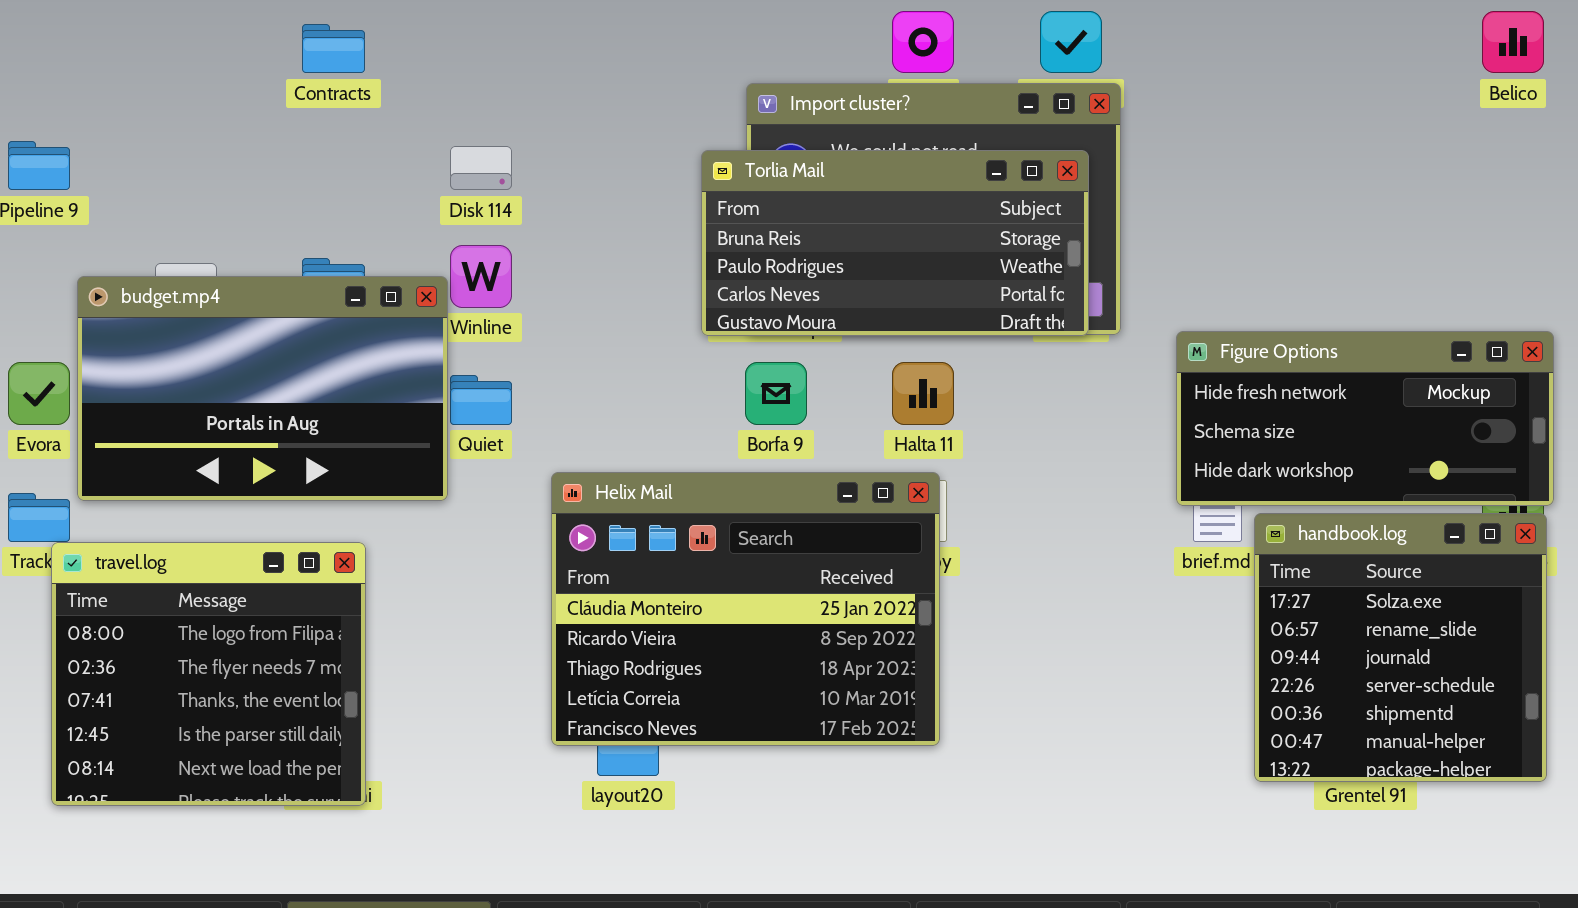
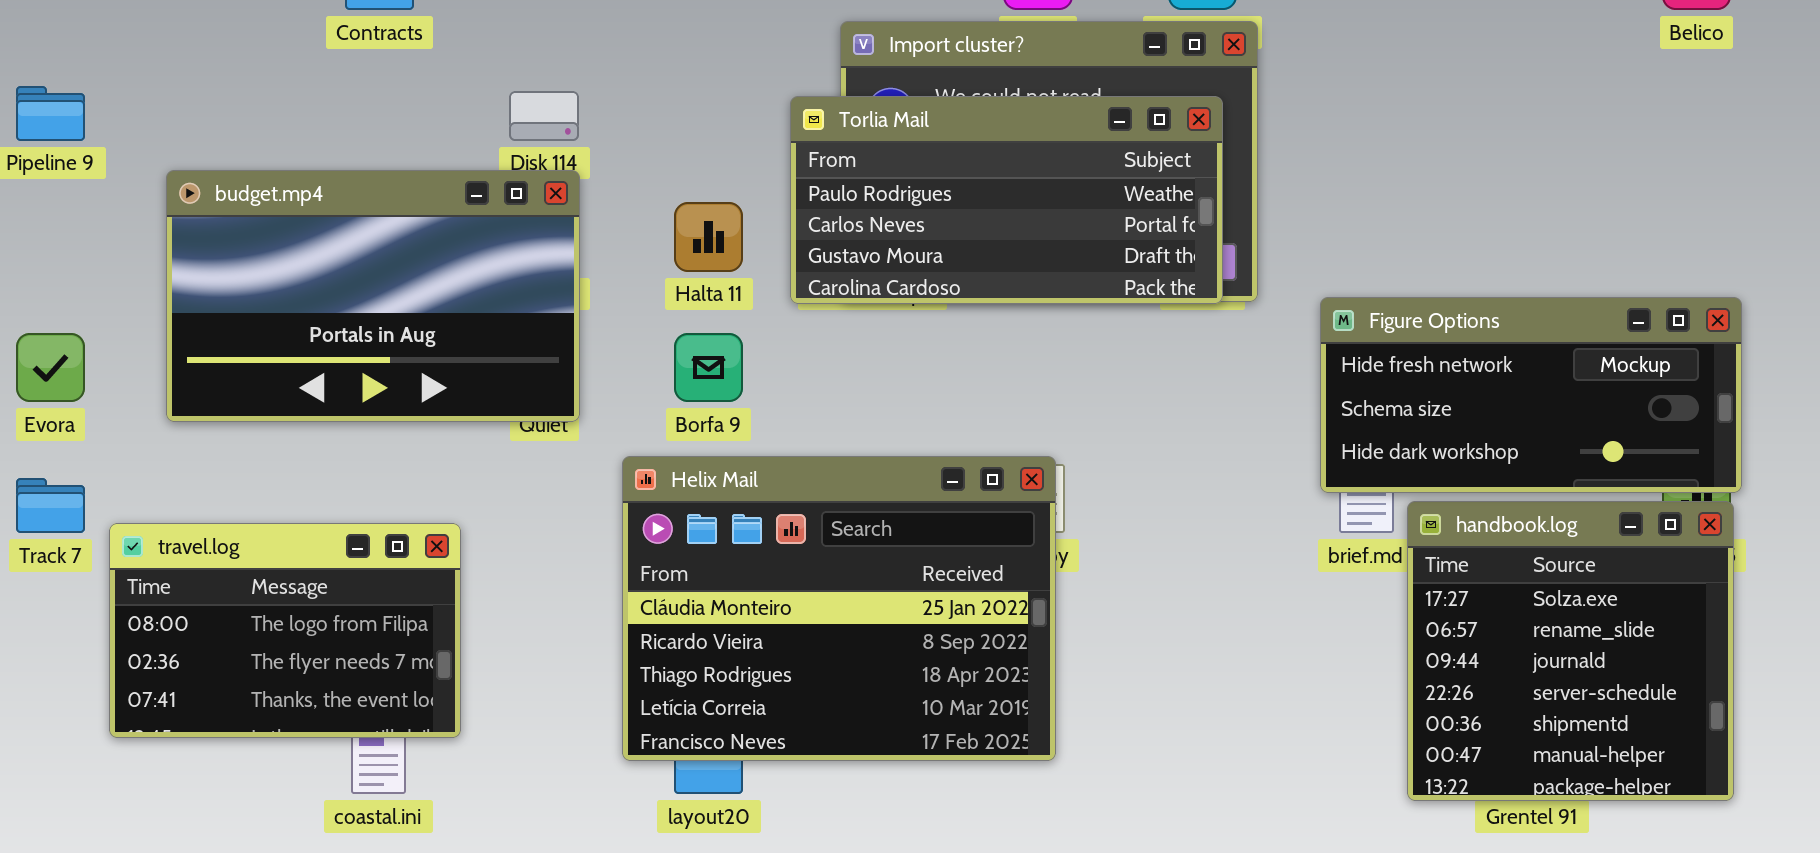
Torlia Mail: [701,150,1089,336] -> [790,96,1223,304], scrolled down 1 row
budget.mp4: [77,276,448,501] -> [166,170,580,422], moved
Borfa 9: [745,362,807,425] -> [674,333,743,402], moved
Halta 11: [892,362,954,425] -> [674,202,743,272], moved
travel.log: [51,542,366,806] -> [109,523,461,738], moved, resized

